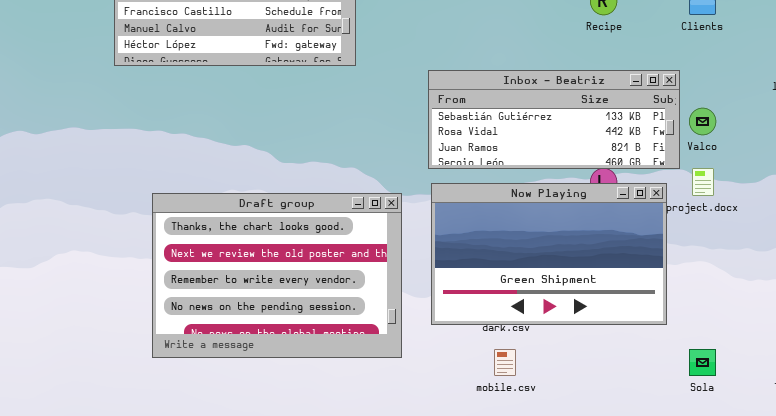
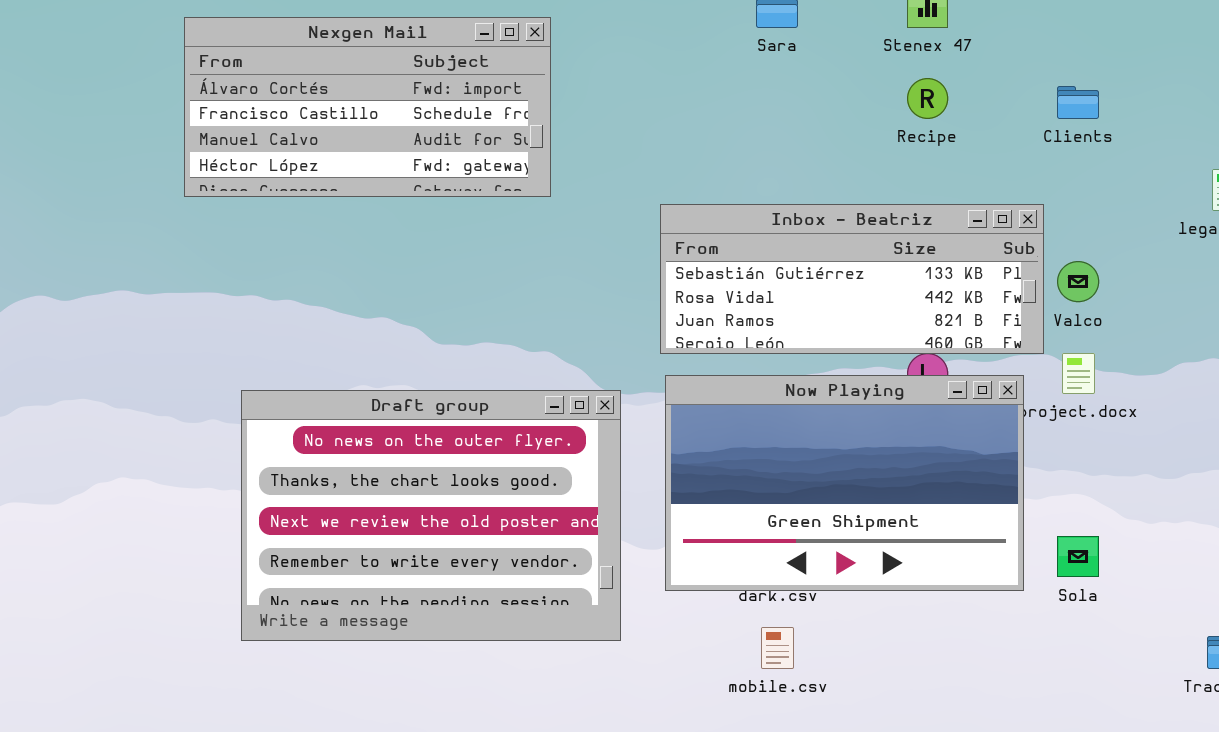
Draft group: [152,193,402,358] -> [241,390,621,641], scrolled up 1 row
Sola: [689,349,716,376] -> [1057,536,1099,577], moved

